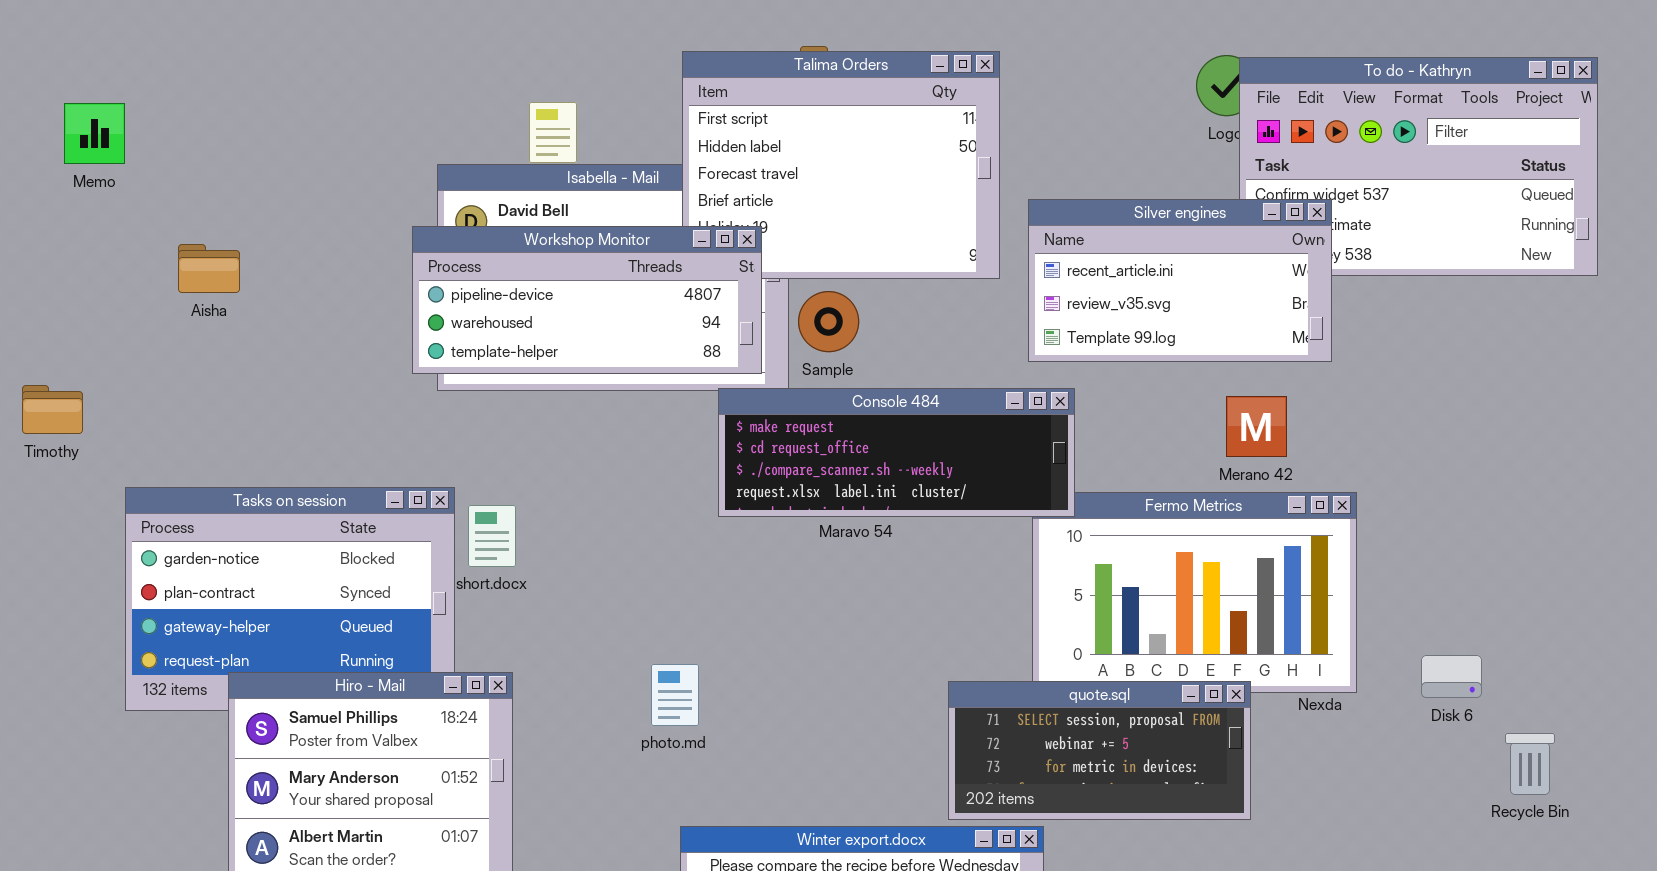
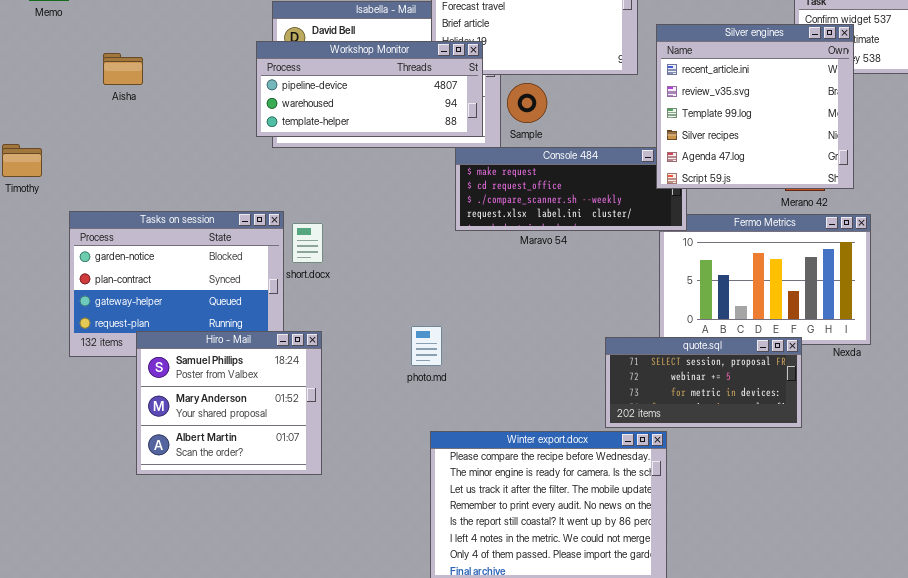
Silver engines: [1028,199,1332,362] -> [656,24,854,189], resized

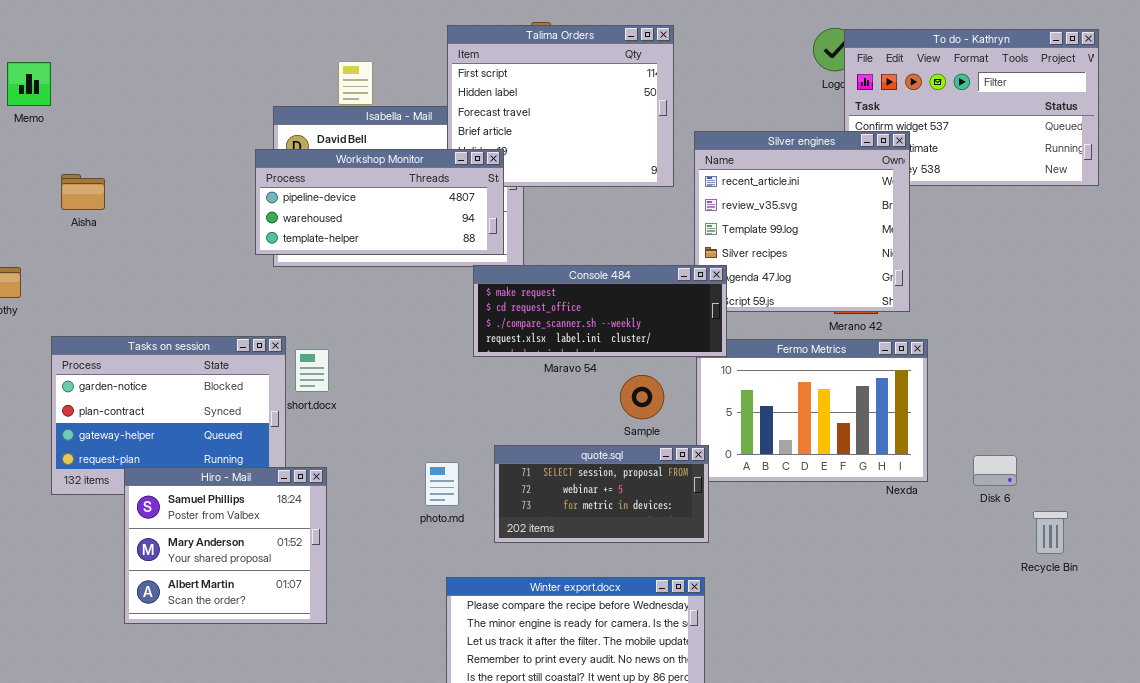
Aisha: [103,53,143,85] -> [61,174,105,210], moved
Sample: [507,83,547,123] -> [620,375,664,419], moved
Console 484: [455,147,687,231] -> [473,265,727,357], raised
quote.sql: [605,337,802,428] -> [494,445,709,543], moved

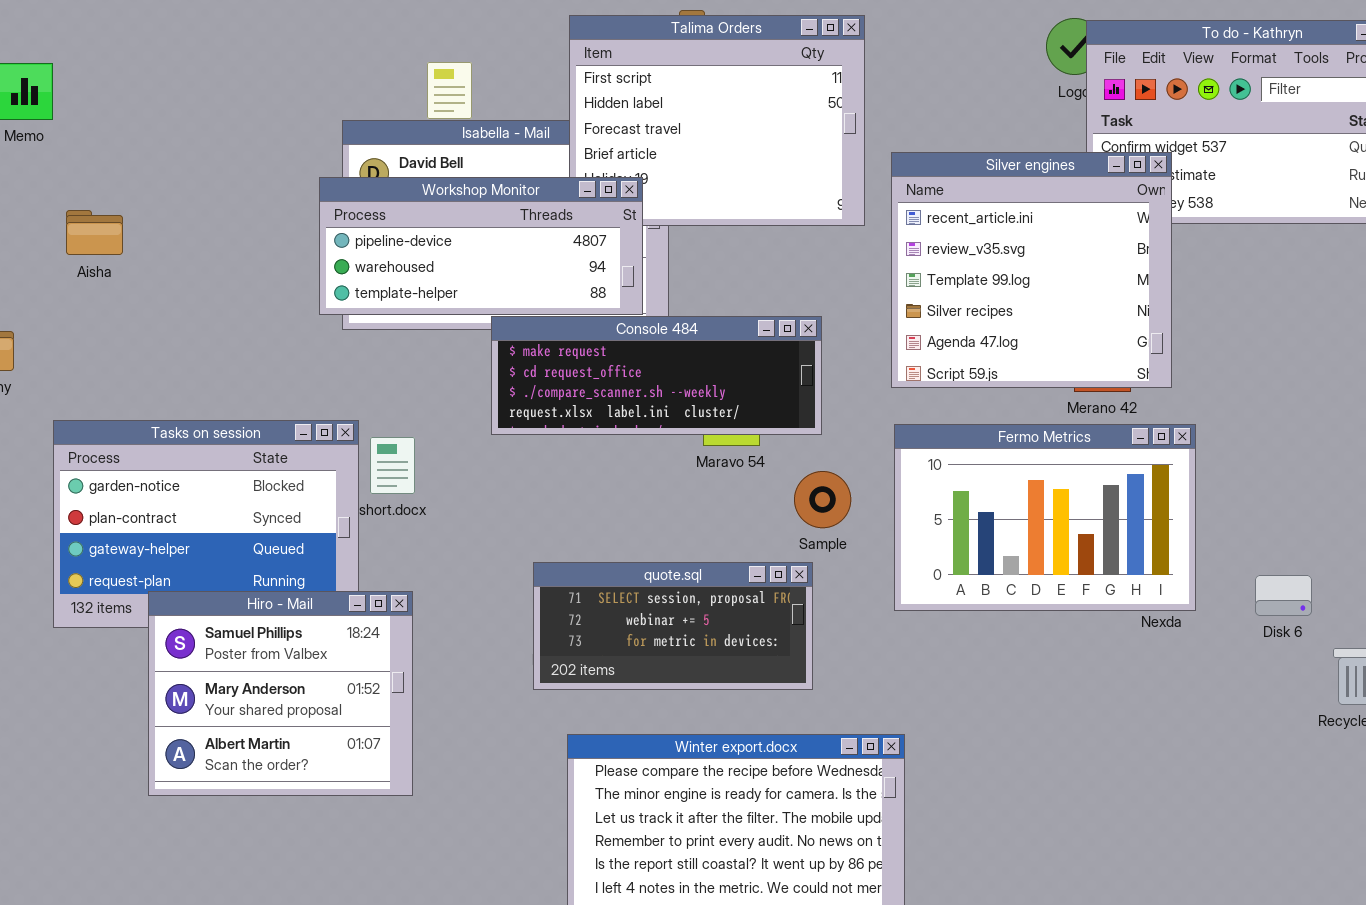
Console 484: [473,265,727,357] -> [491,316,822,435], moved
quote.sql: [494,445,709,543] -> [533,562,813,690], moved

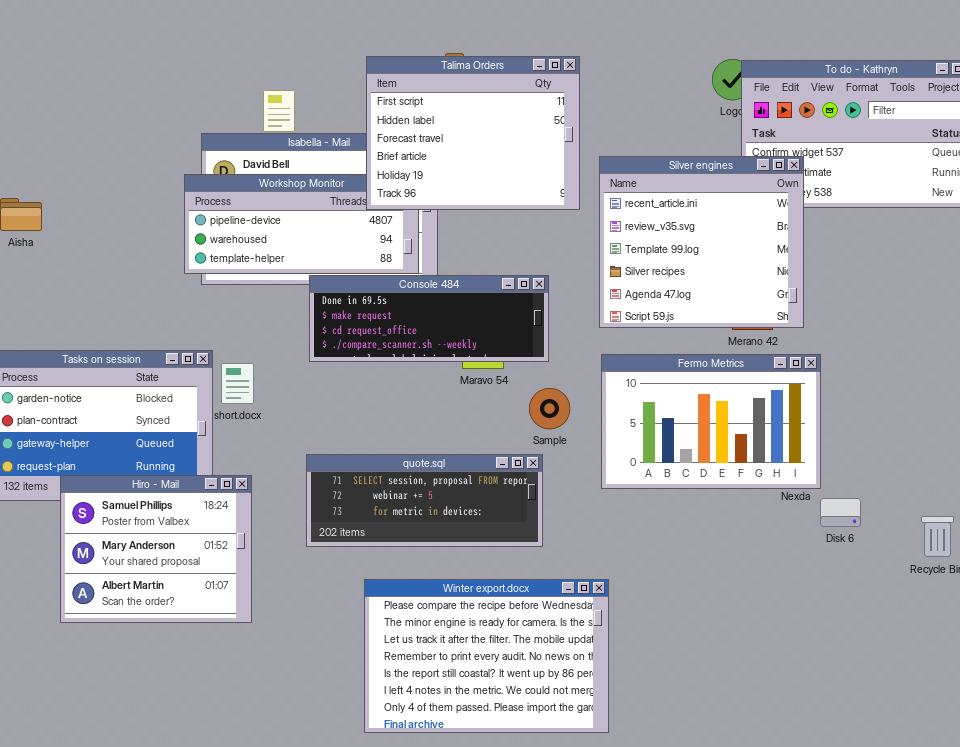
Talima Orders: [569,15,865,226] -> [366,56,580,210], raised
Console 484: [491,316,822,435] -> [309,275,549,362], scrolled up 1 row
quote.sql: [533,562,813,690] -> [306,454,543,547], resized
Disk 6: [1255,575,1312,616] -> [820,498,861,527], moved

